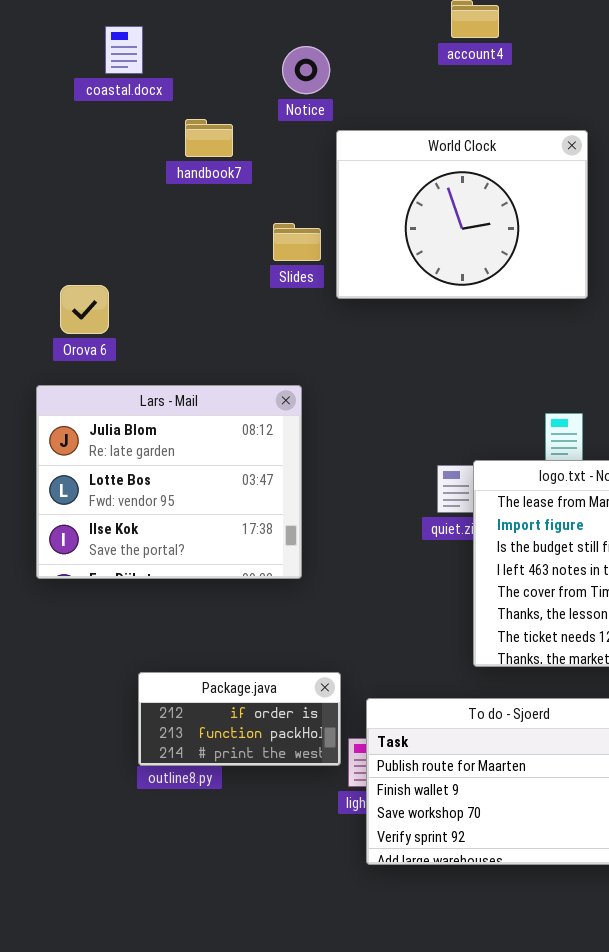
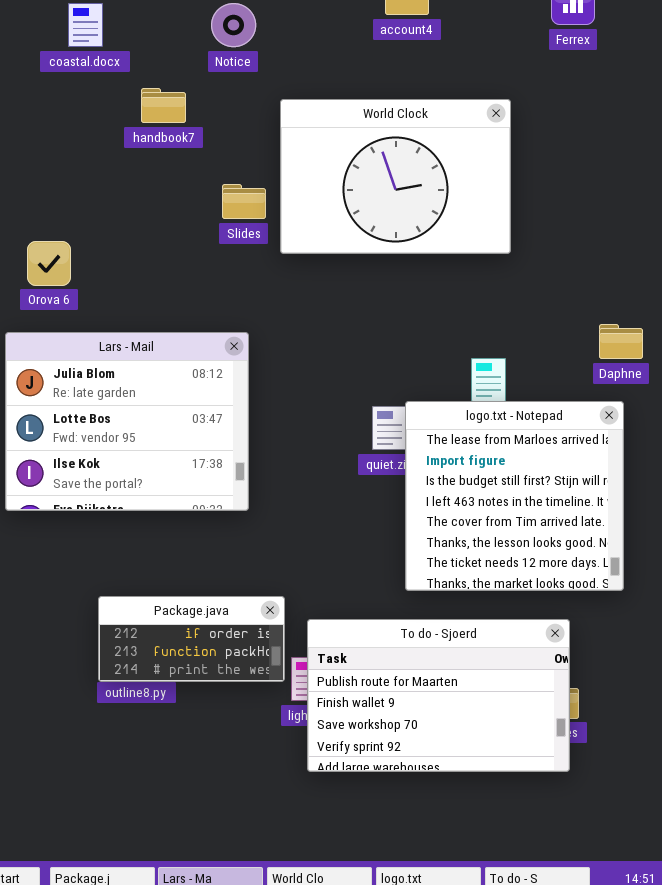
Notice: [282,46,330,94] -> [211,3,256,47], moved

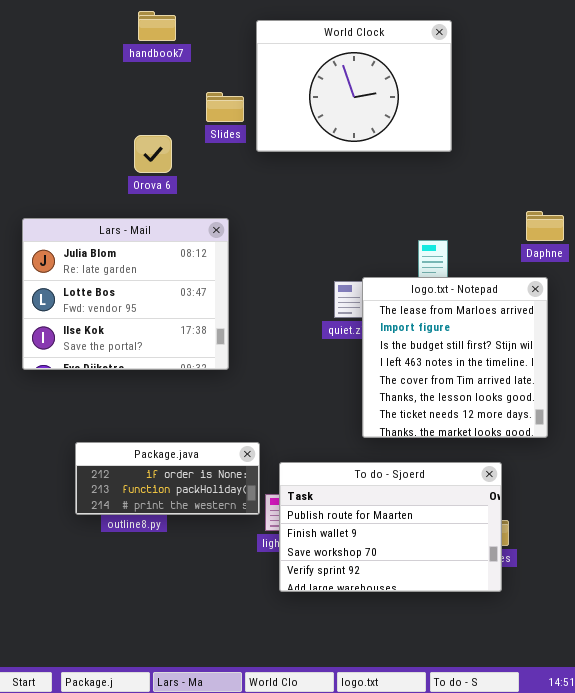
Orova 6: [27,241,71,286] -> [134,135,172,173], moved
Package.java: [98,596,285,682] -> [75,442,260,515], resized

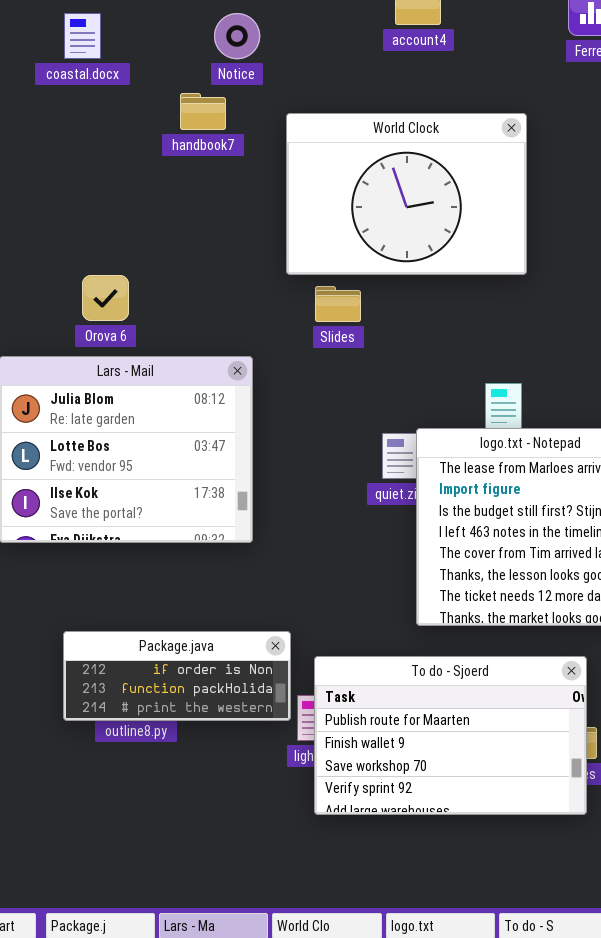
handbook7: [138,11,176,41] -> [180,93,226,130], moved
Slides: [206,92,244,122] -> [315,286,361,322], moved
Orova 6: [134,135,172,173] -> [82,275,129,321], moved

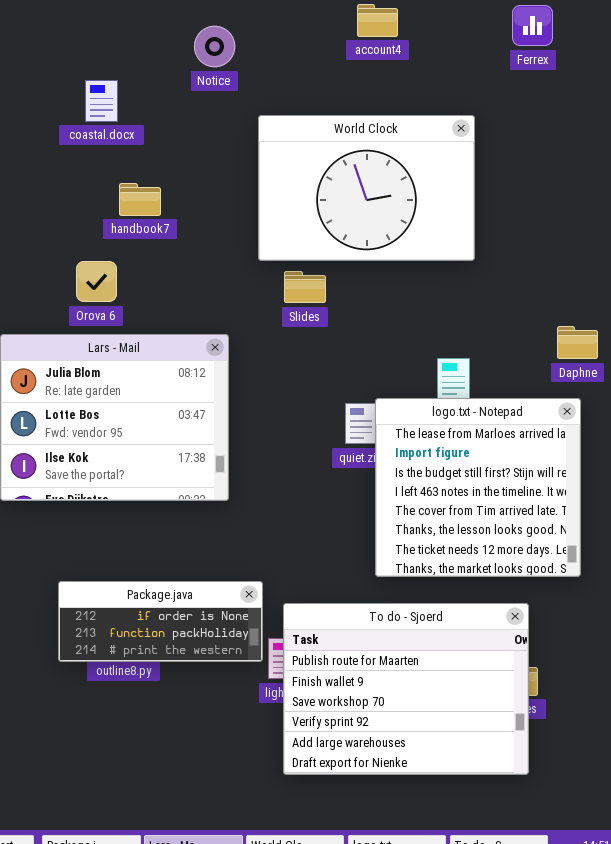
coastal.docx: [64,13,101,59] -> [85,80,118,122], moved
handbook7: [180,93,226,130] -> [119,183,161,216], moved
To do - Sjoerd: [314,656,587,815] -> [283,603,529,775], resized

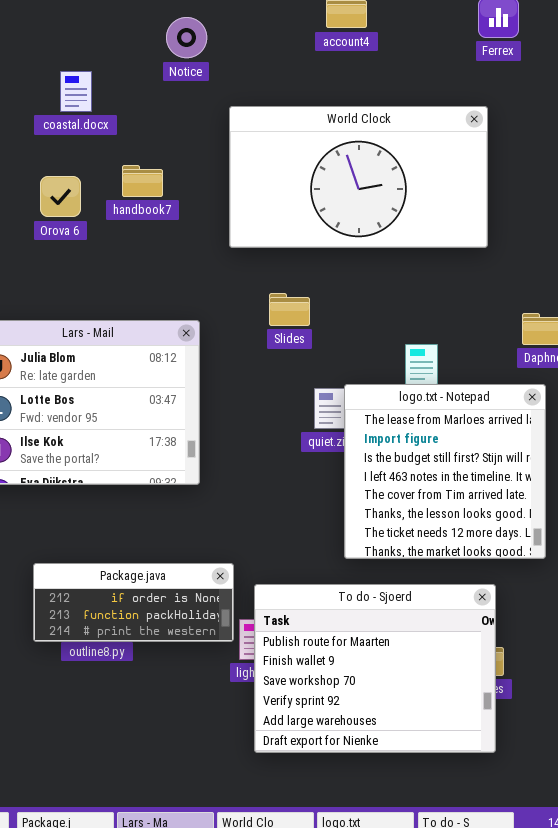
World Clock: [258,115,475,261] -> [229,106,488,248], resized
handbook7: [119,183,161,216] -> [122,165,163,197], moved
Orova 6: [76,261,117,302] -> [40,176,81,217], moved
Slides: [284,271,326,303] -> [269,293,310,326], moved

